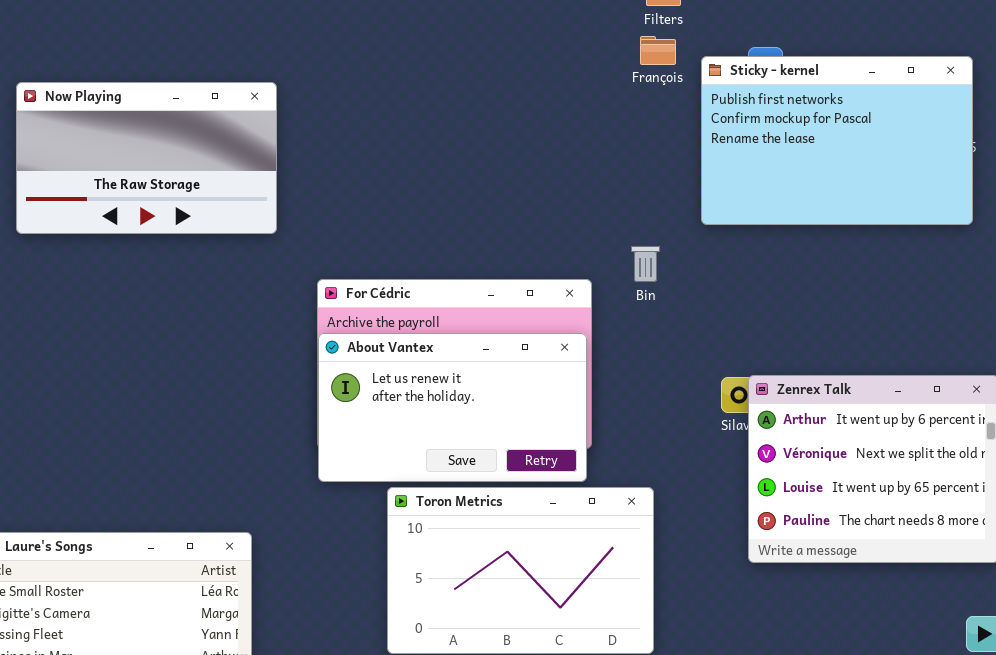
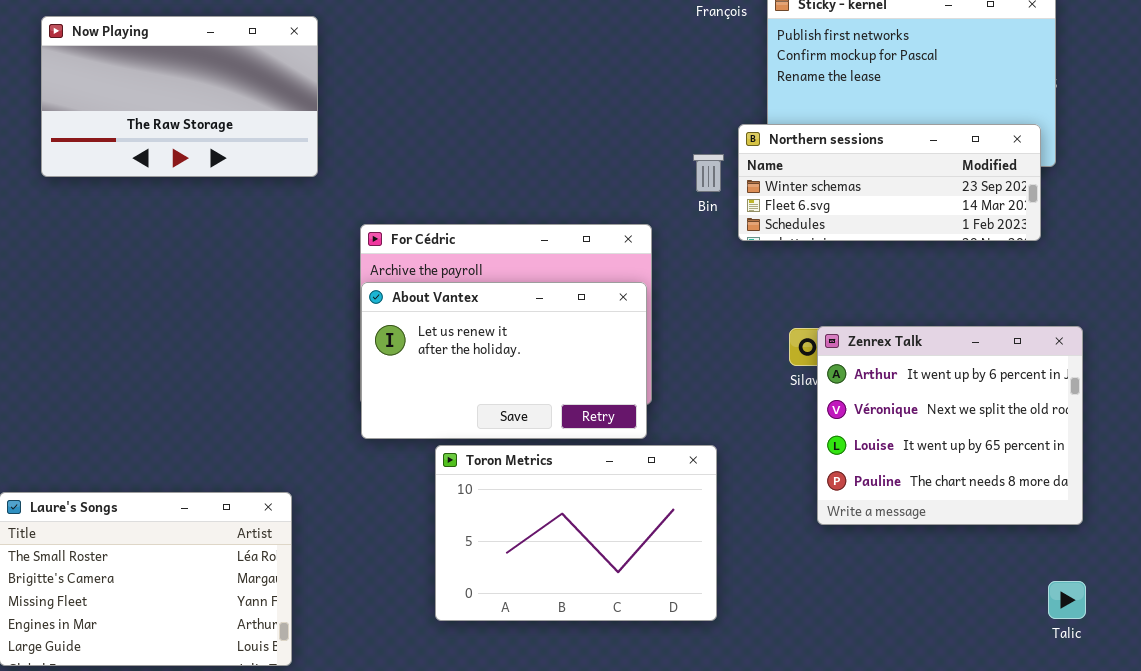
Northern sessions: none -> [738,124,1041,241], opened
Bin: [631,246,660,282] -> [693,154,724,192], moved

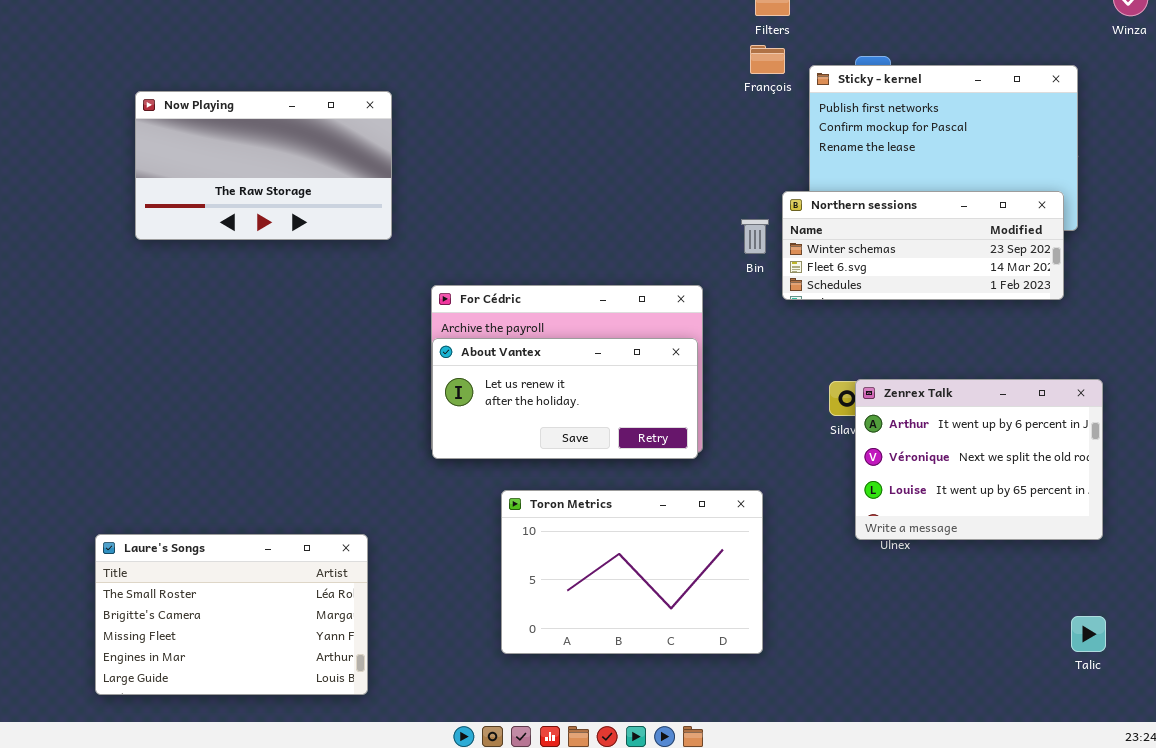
About Vantex: [361,282,647,439] -> [432,338,698,459], resized
Zenrex Talk: [817,326,1083,525] -> [855,379,1103,540], resized

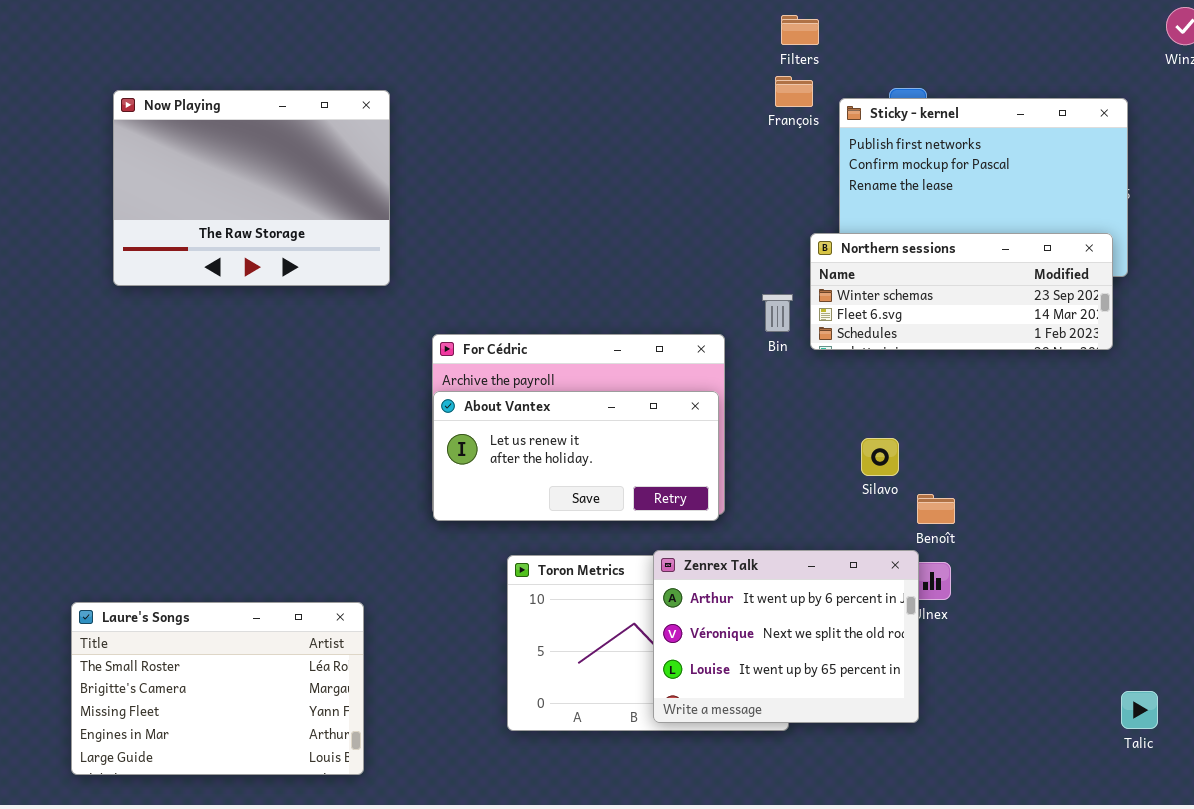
Now Playing: [135,91,392,240] -> [113,90,390,286], resized
Bin: [741,219,769,254] -> [762,294,793,332], moved
Zenrex Talk: [855,379,1103,540] -> [653,550,919,723], moved

